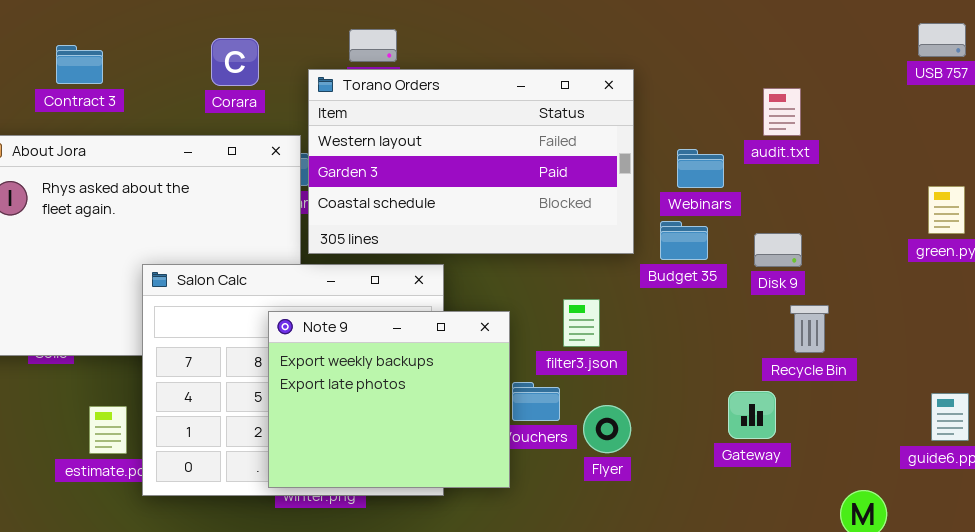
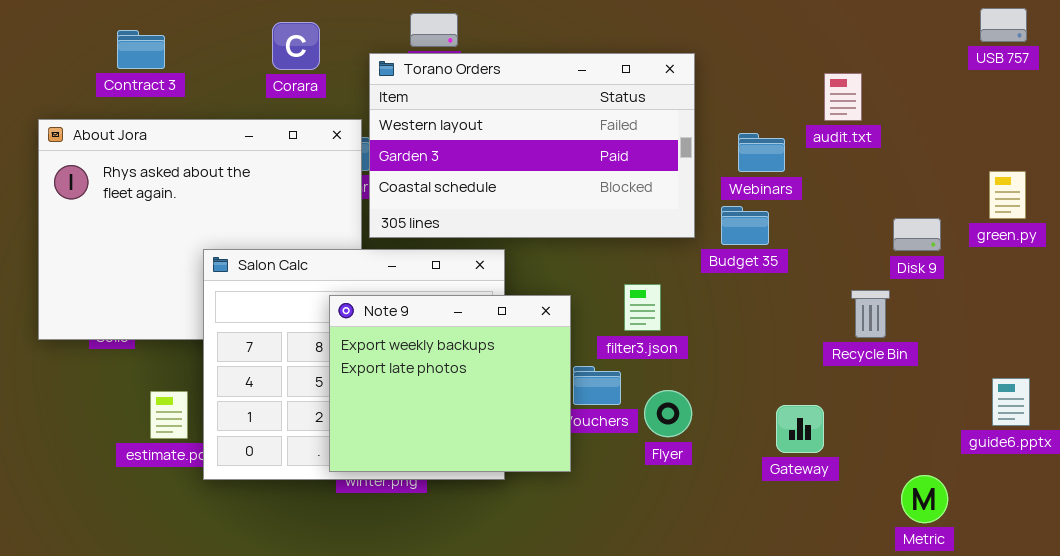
Disk 9: [754,233,802,267] -> [893,218,941,251], moved
Gateway: [728,391,776,439] -> [776,405,824,453], moved

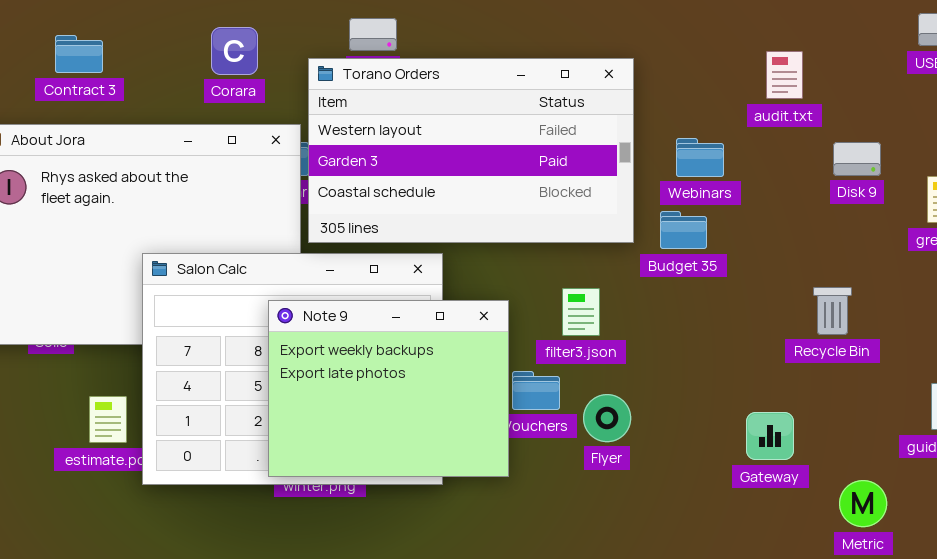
audit.txt: [824,73,862,121] -> [766,51,803,99], moved
Disk 9: [893,218,941,251] -> [833,142,881,176], moved
Recycle Bin: [851,290,890,338] -> [813,287,852,335], moved
Gateway: [776,405,824,453] -> [746,412,794,460], moved

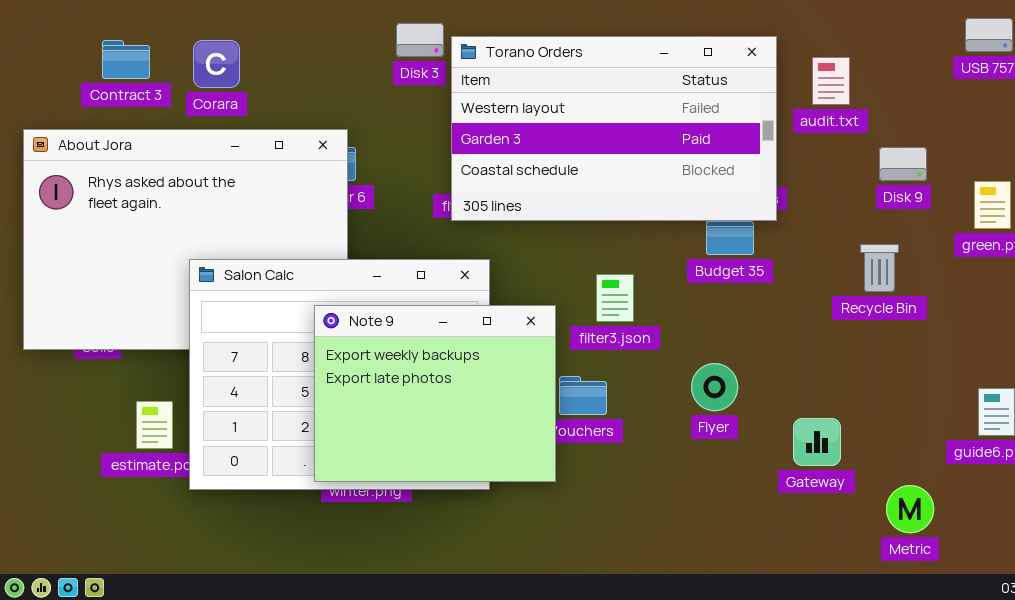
Corara: [211,27,258,75] -> [193,40,240,88], moved
Torano Orders: [308,58,634,243] -> [451,36,777,221], moved
Recycle Bin: [813,287,852,335] -> [860,244,899,292], moved
filter3.json: [562,288,600,336] -> [596,274,634,322], moved
Flyer: [583,394,631,442] -> [691,363,738,411], moved

